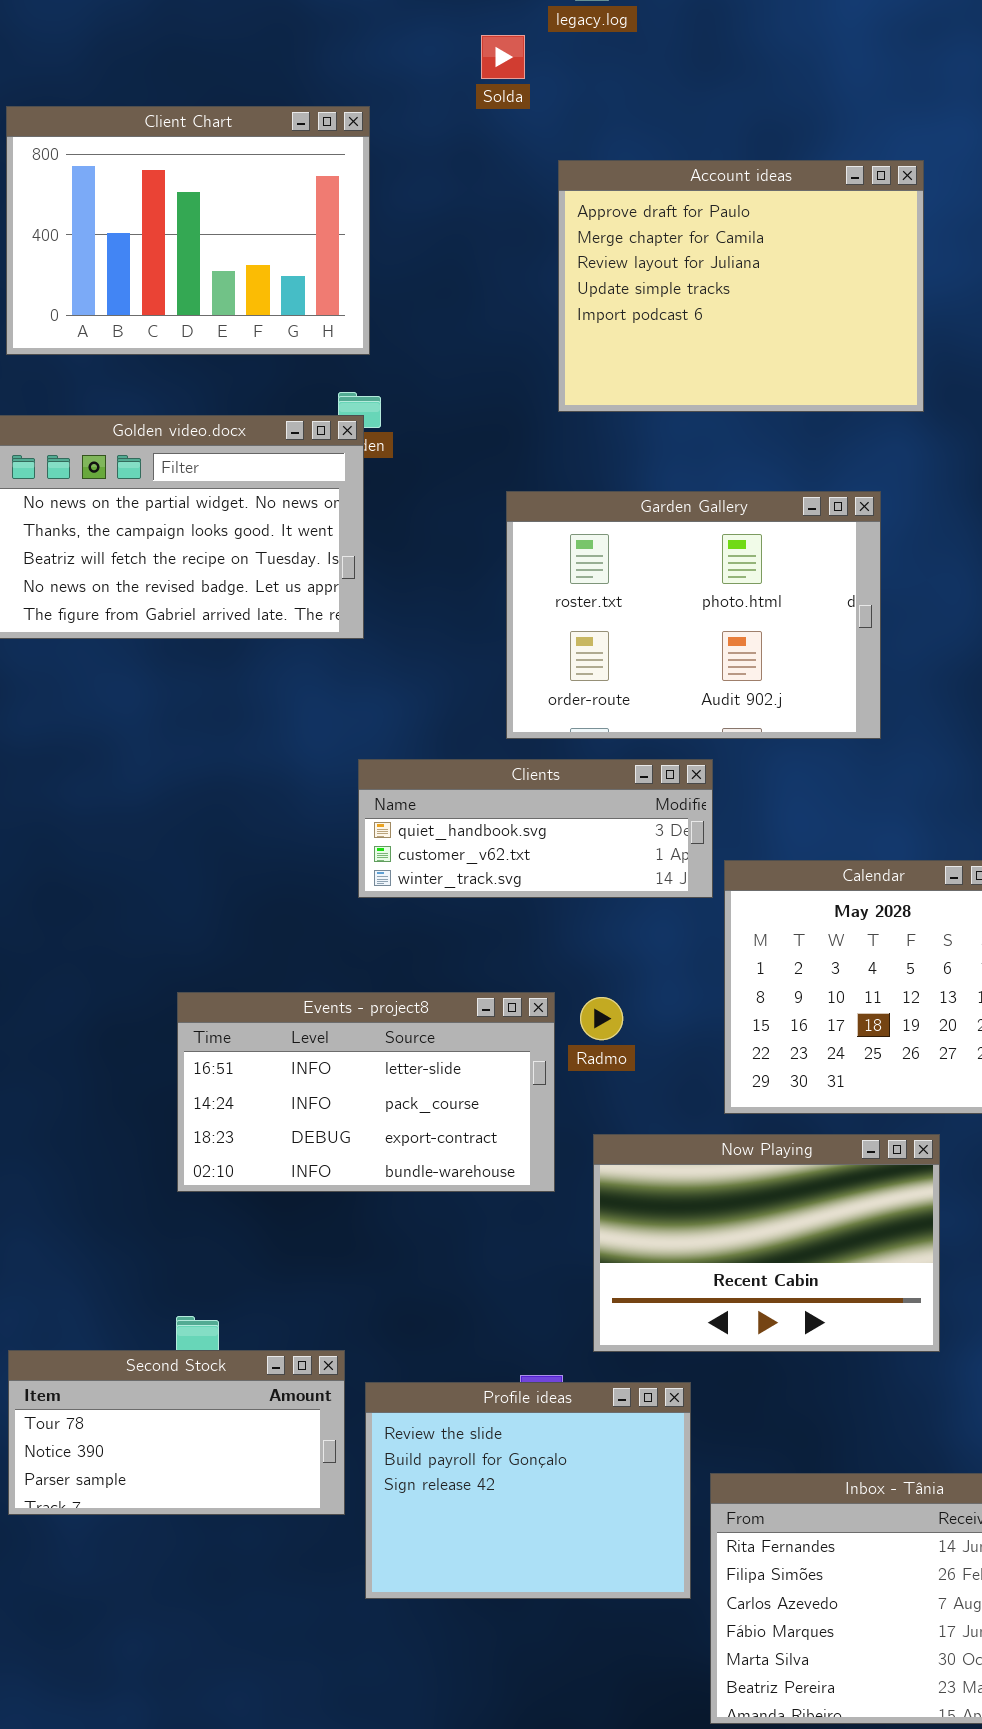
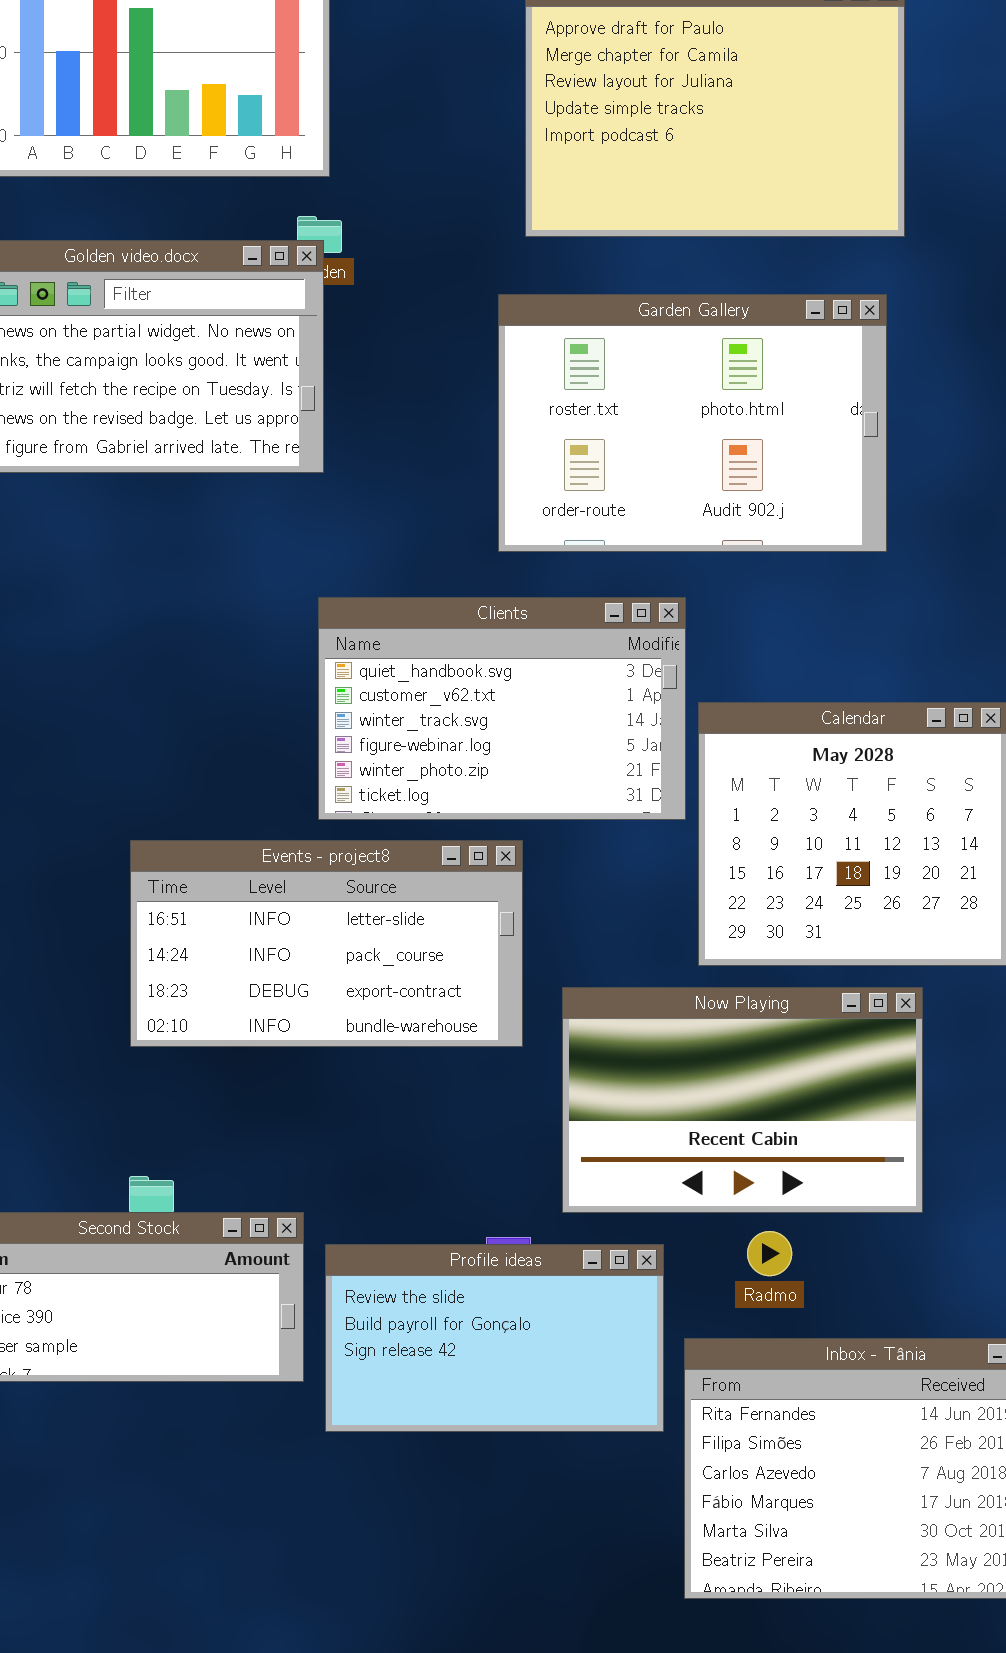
Garden Gallery: [506,491,881,739] -> [498,294,887,552], moved
Clients: [358,759,713,898] -> [318,597,686,820], resized
Radmo: [580,997,623,1040] -> [747,1231,792,1276], moved
Profile ideas: [365,1382,691,1599] -> [325,1244,664,1432], resized

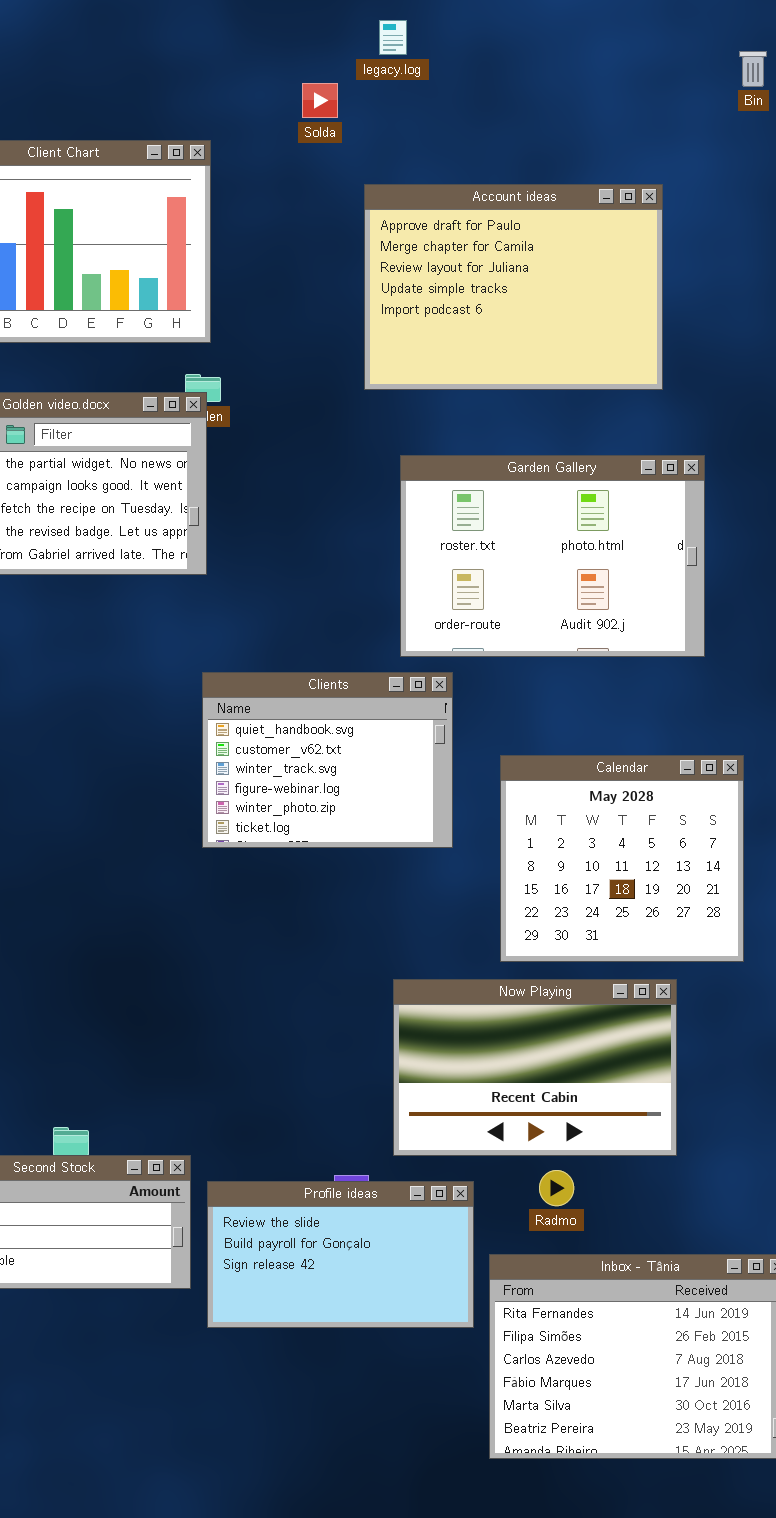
Garden Gallery: [498,294,887,552] -> [400,455,705,657], moved
Clients: [318,597,686,820] -> [202,672,453,848], resized
Events - project8: [130,840,523,1047] -> none, closed

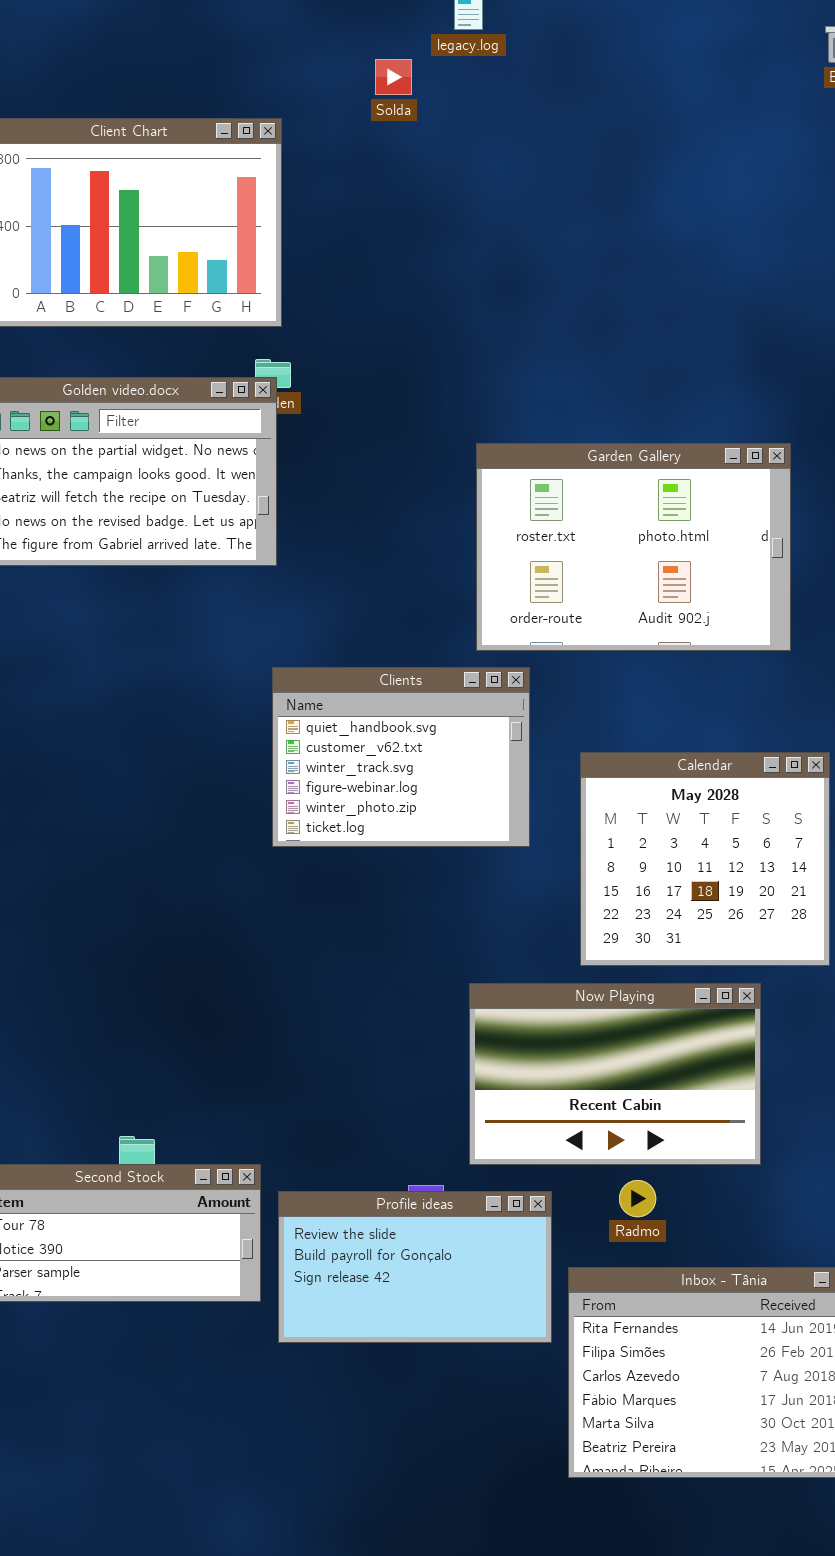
Account ideas: [364,184,663,390] -> none, closed

